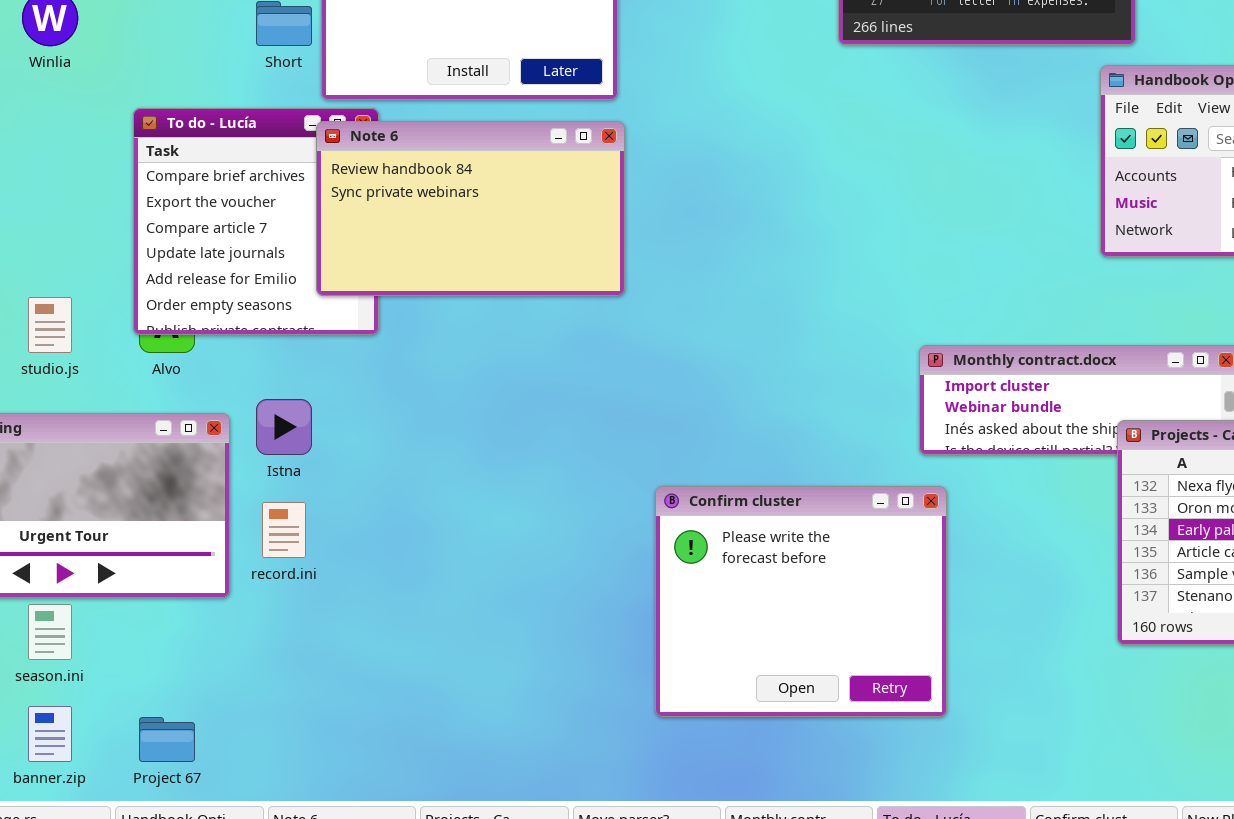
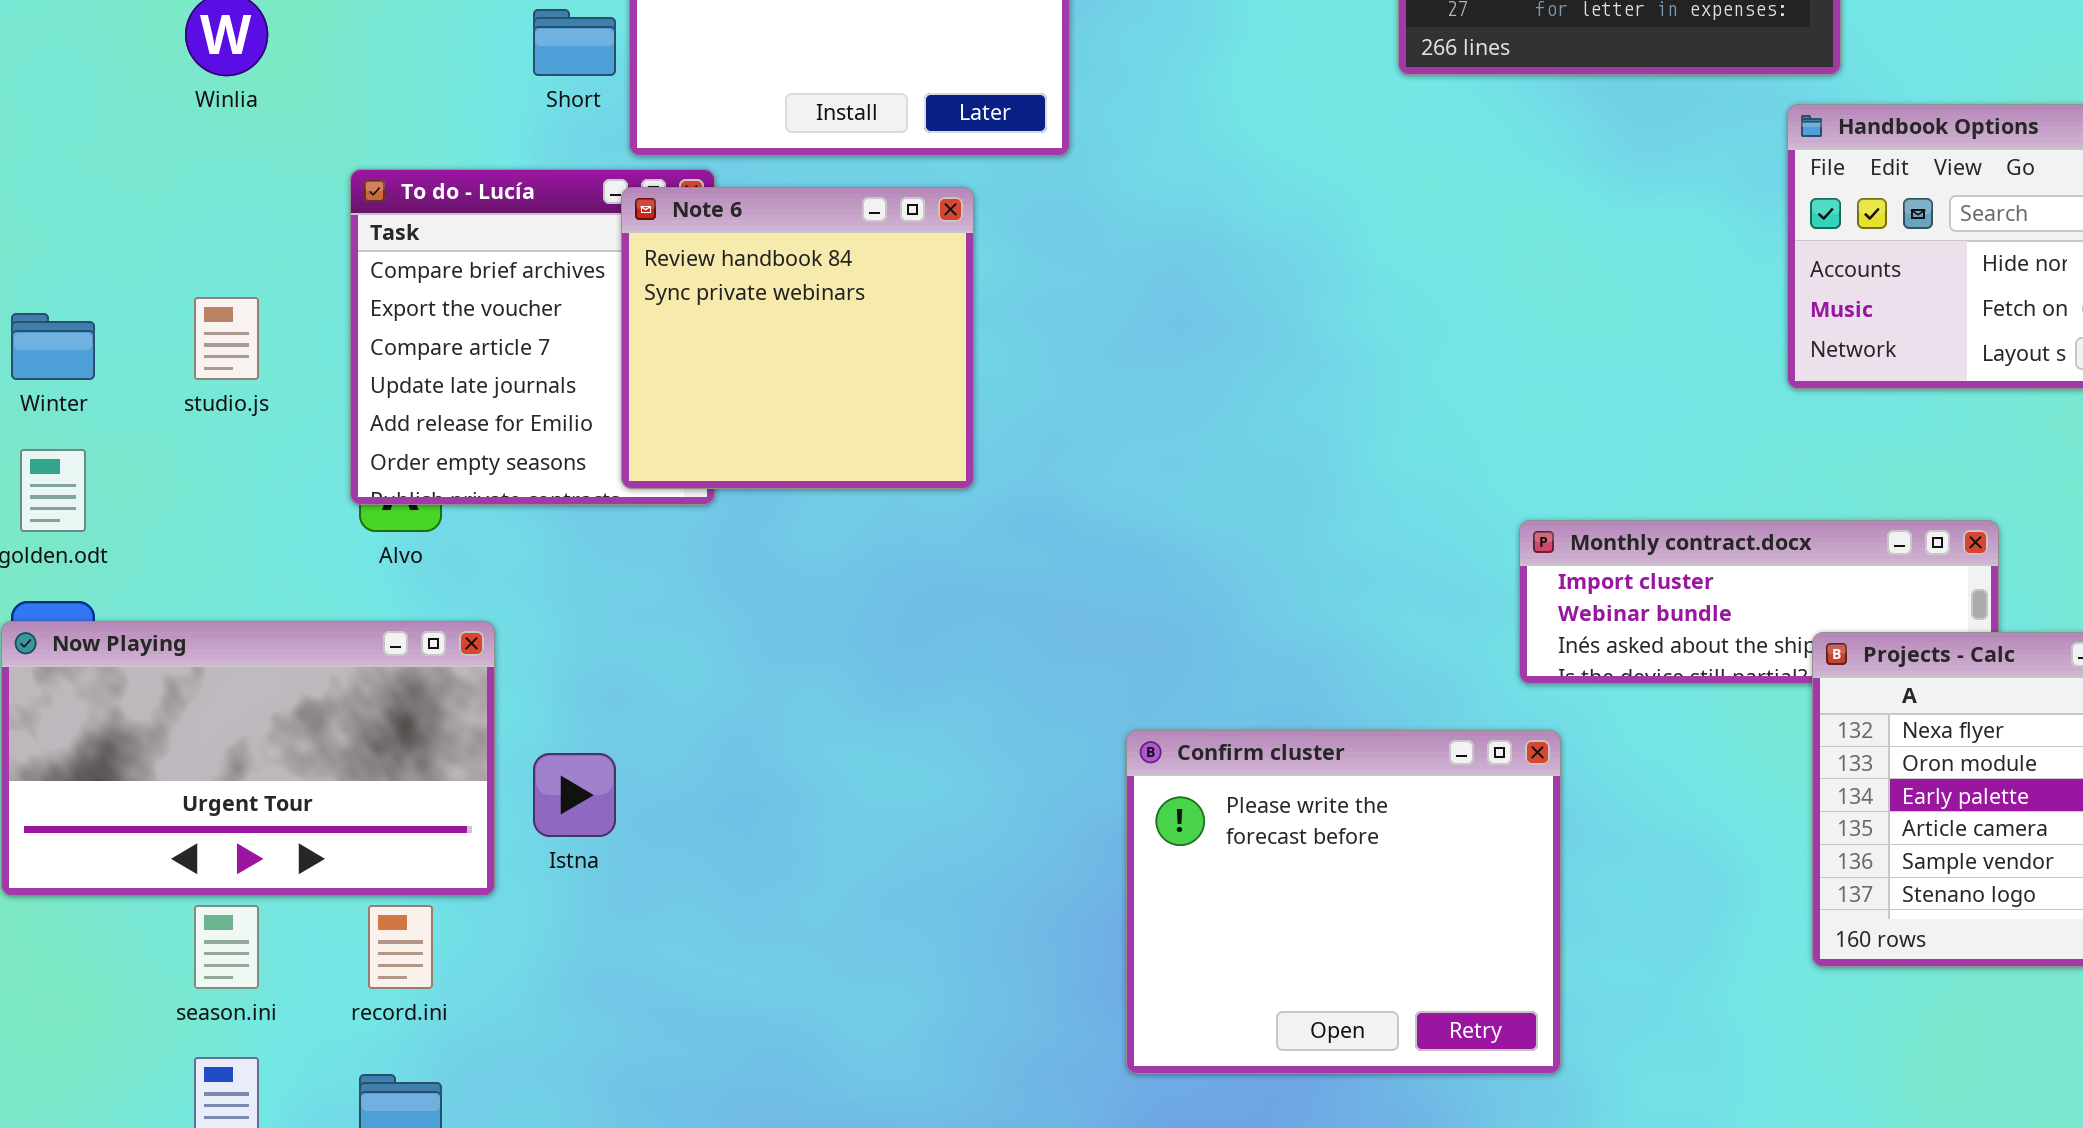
Note 6: [316,121,625,296] -> [621,187,974,489], resized
studio.js: [28,297,72,353] -> [194,297,259,380], moved
Istna: [256,399,312,455] -> [533,753,616,837], moved
record.ini: [262,502,306,558] -> [368,905,433,989], moved

